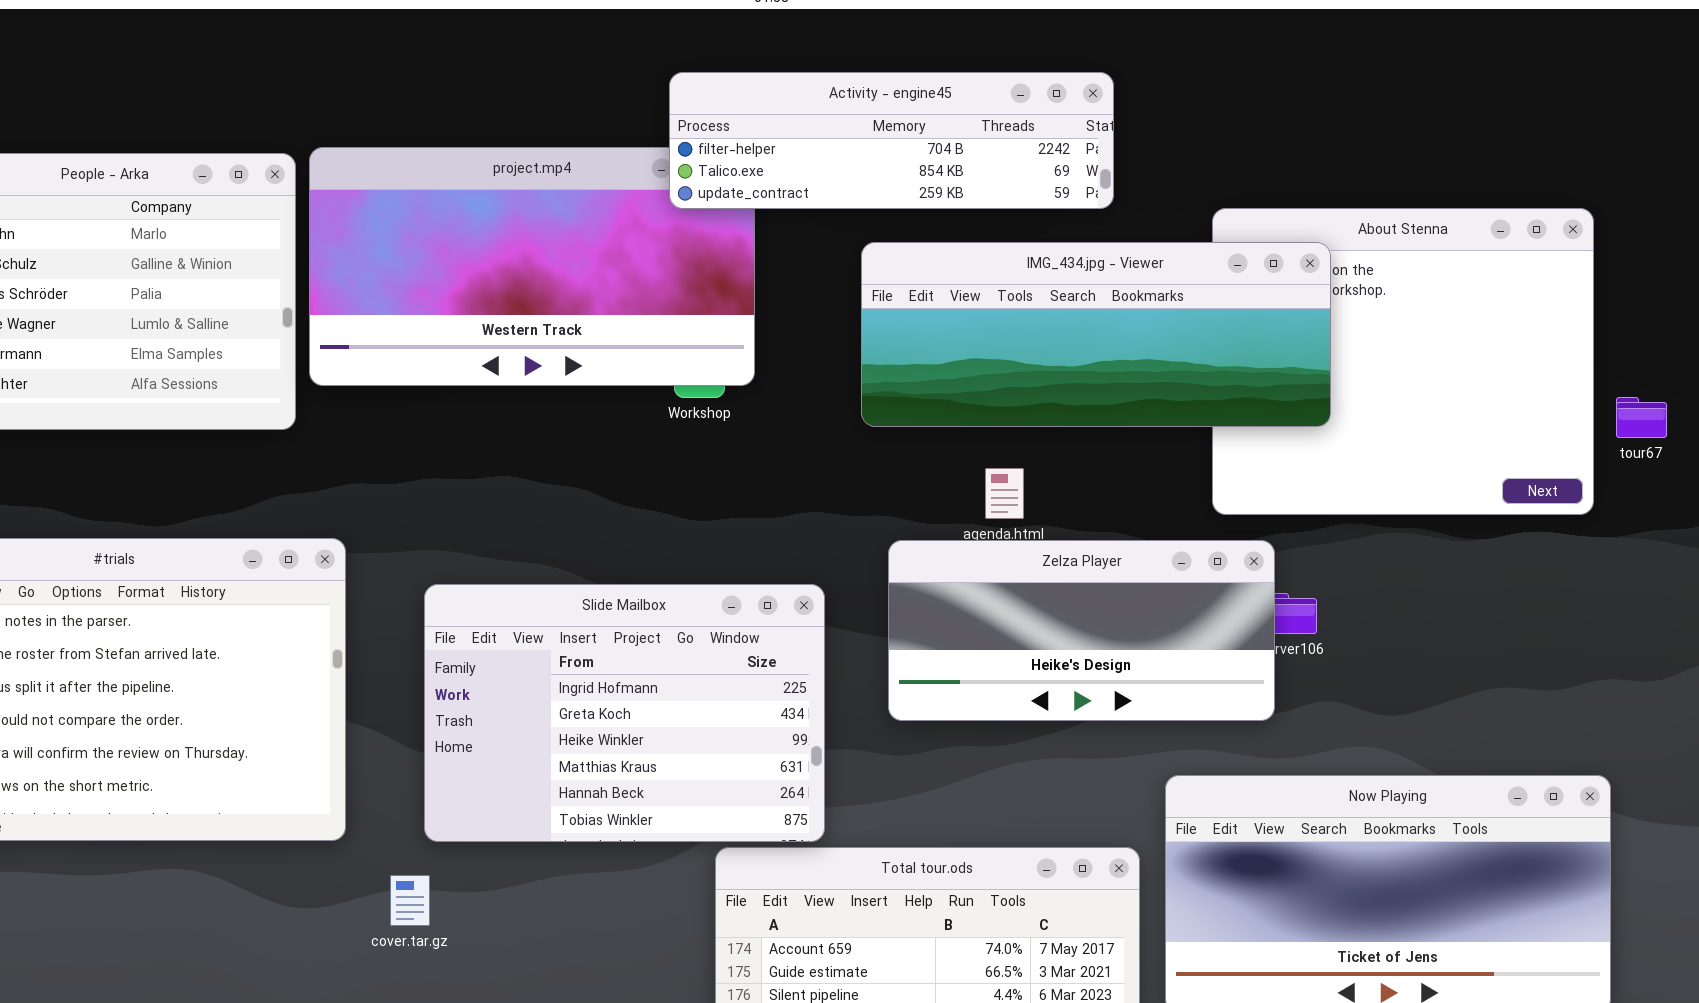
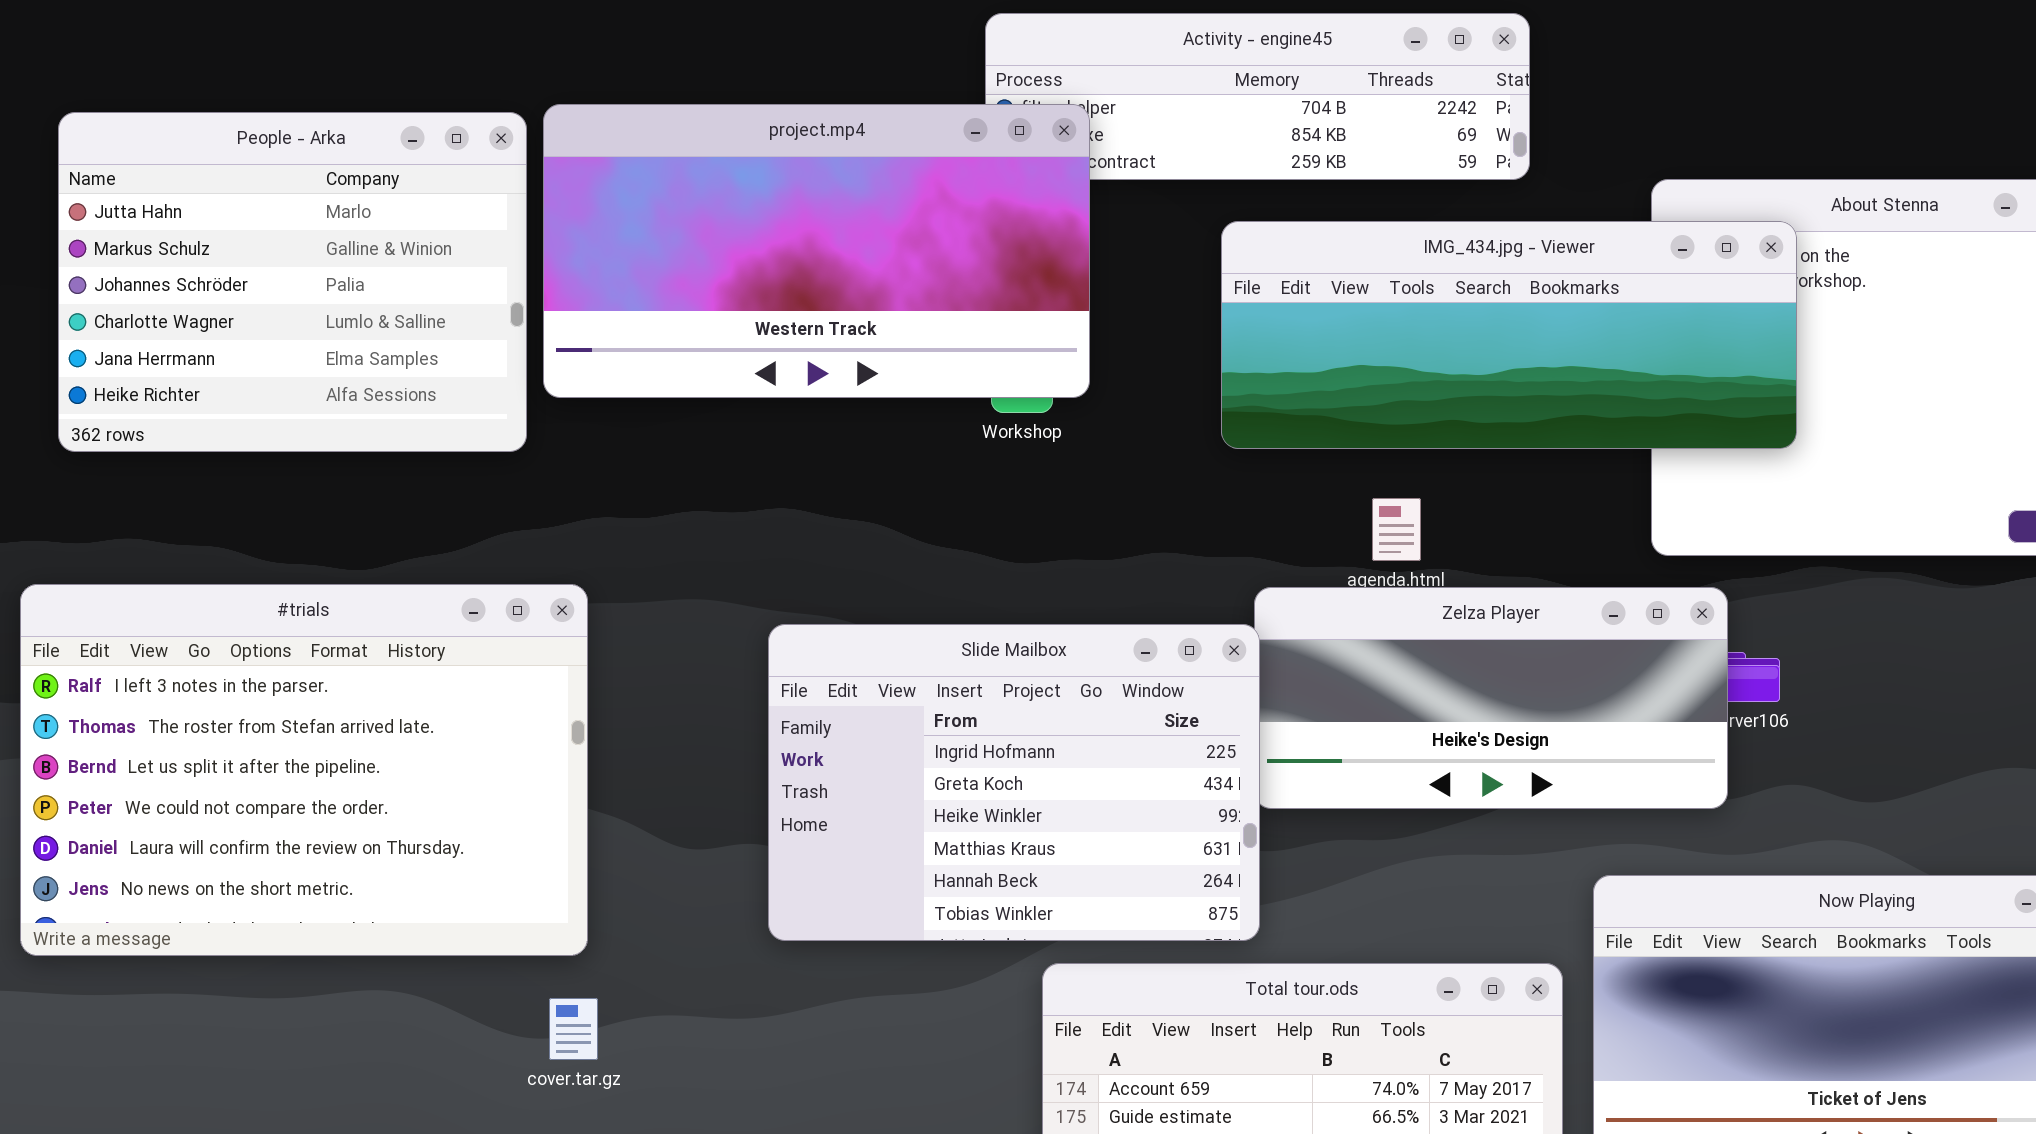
project.mp4: [309,147,755,386] -> [543,104,1090,398], raised
Slide Mailbox: [424,584,825,842] -> [768,624,1260,941], moved
cover.tar.gz: [390,875,430,926] -> [549,998,598,1060], moved

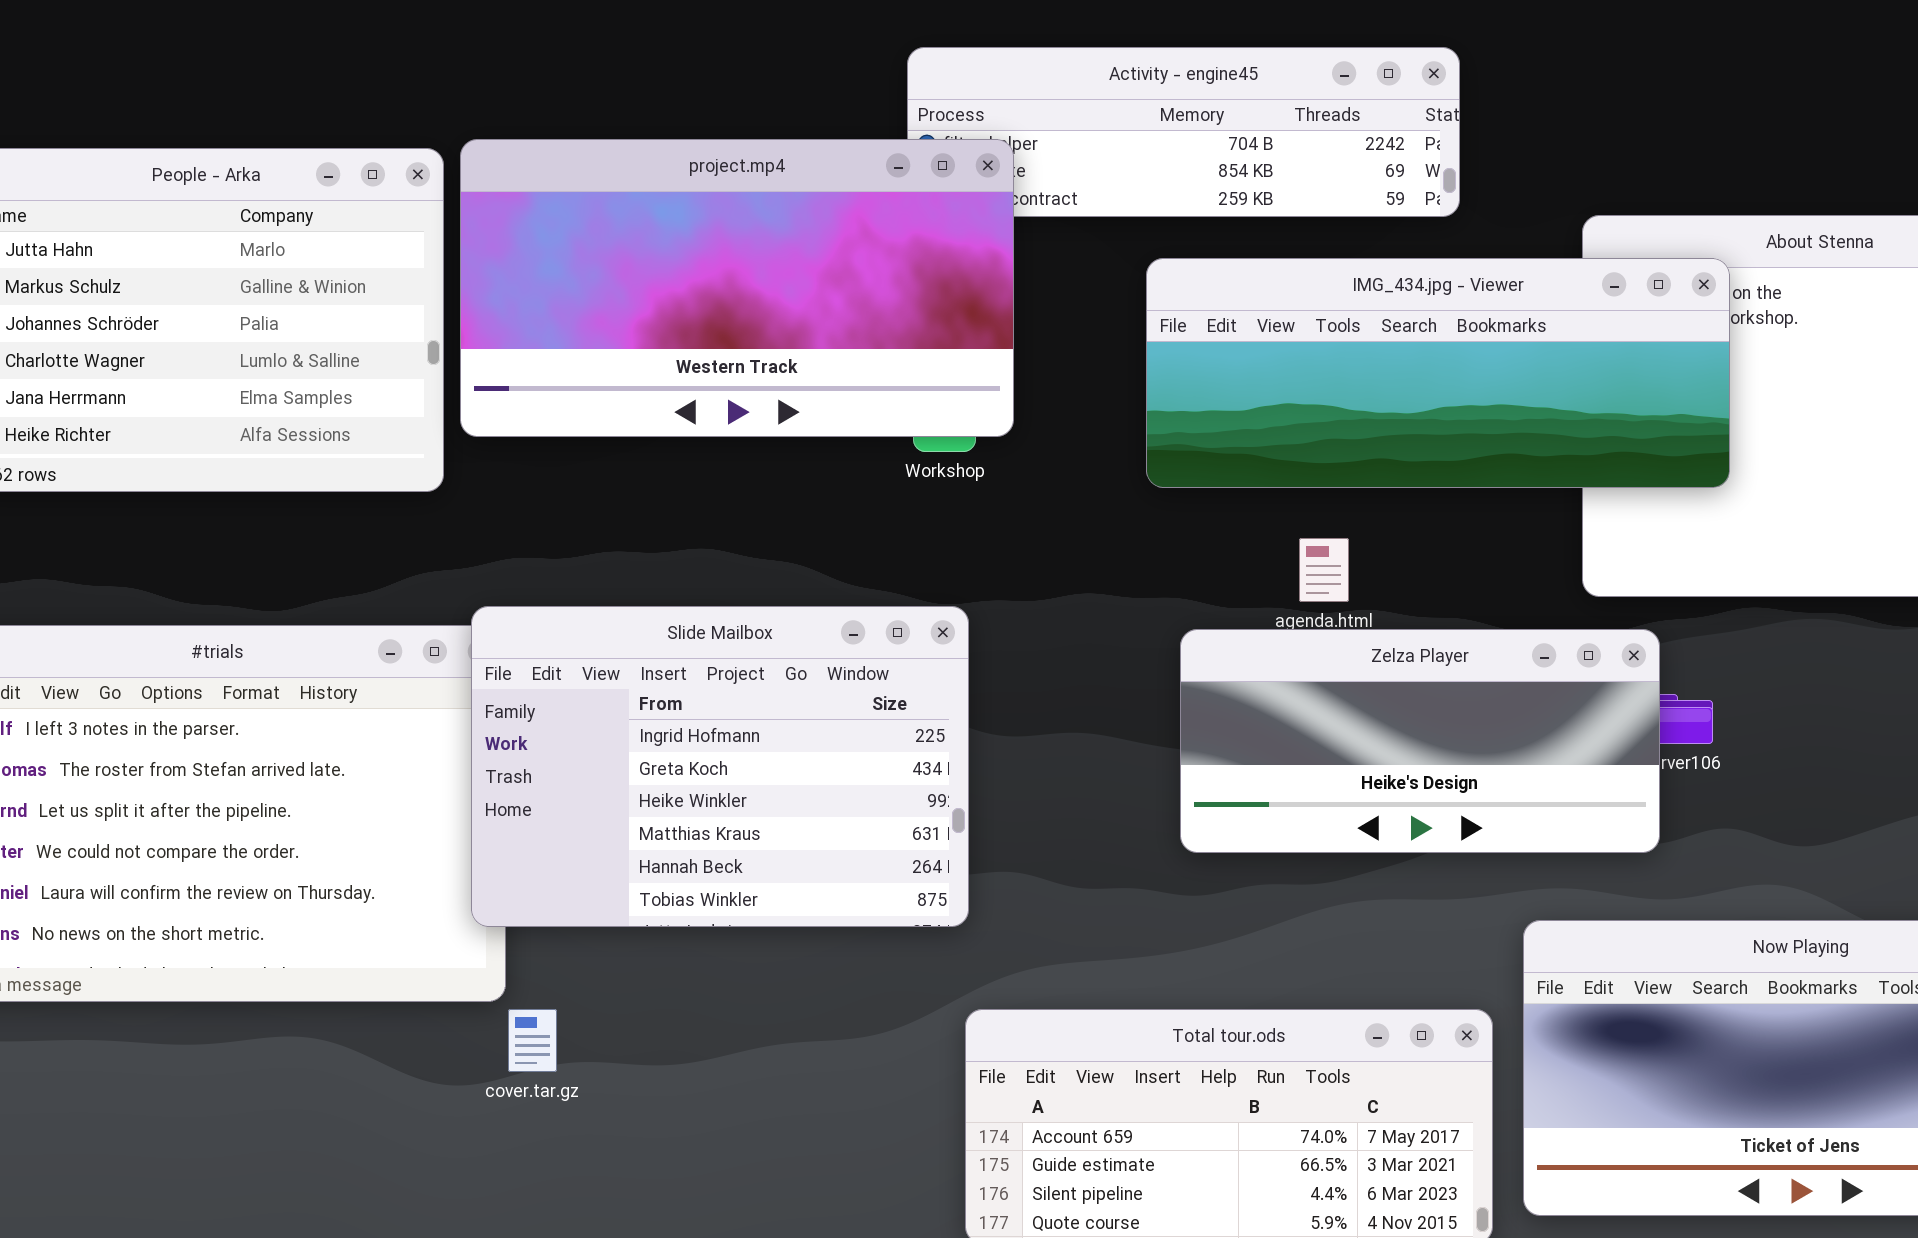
Slide Mailbox: [768,624,1260,941] -> [471,606,969,927], moved
cover.tar.gz: [549,998,598,1060] -> [508,1009,557,1072], moved

